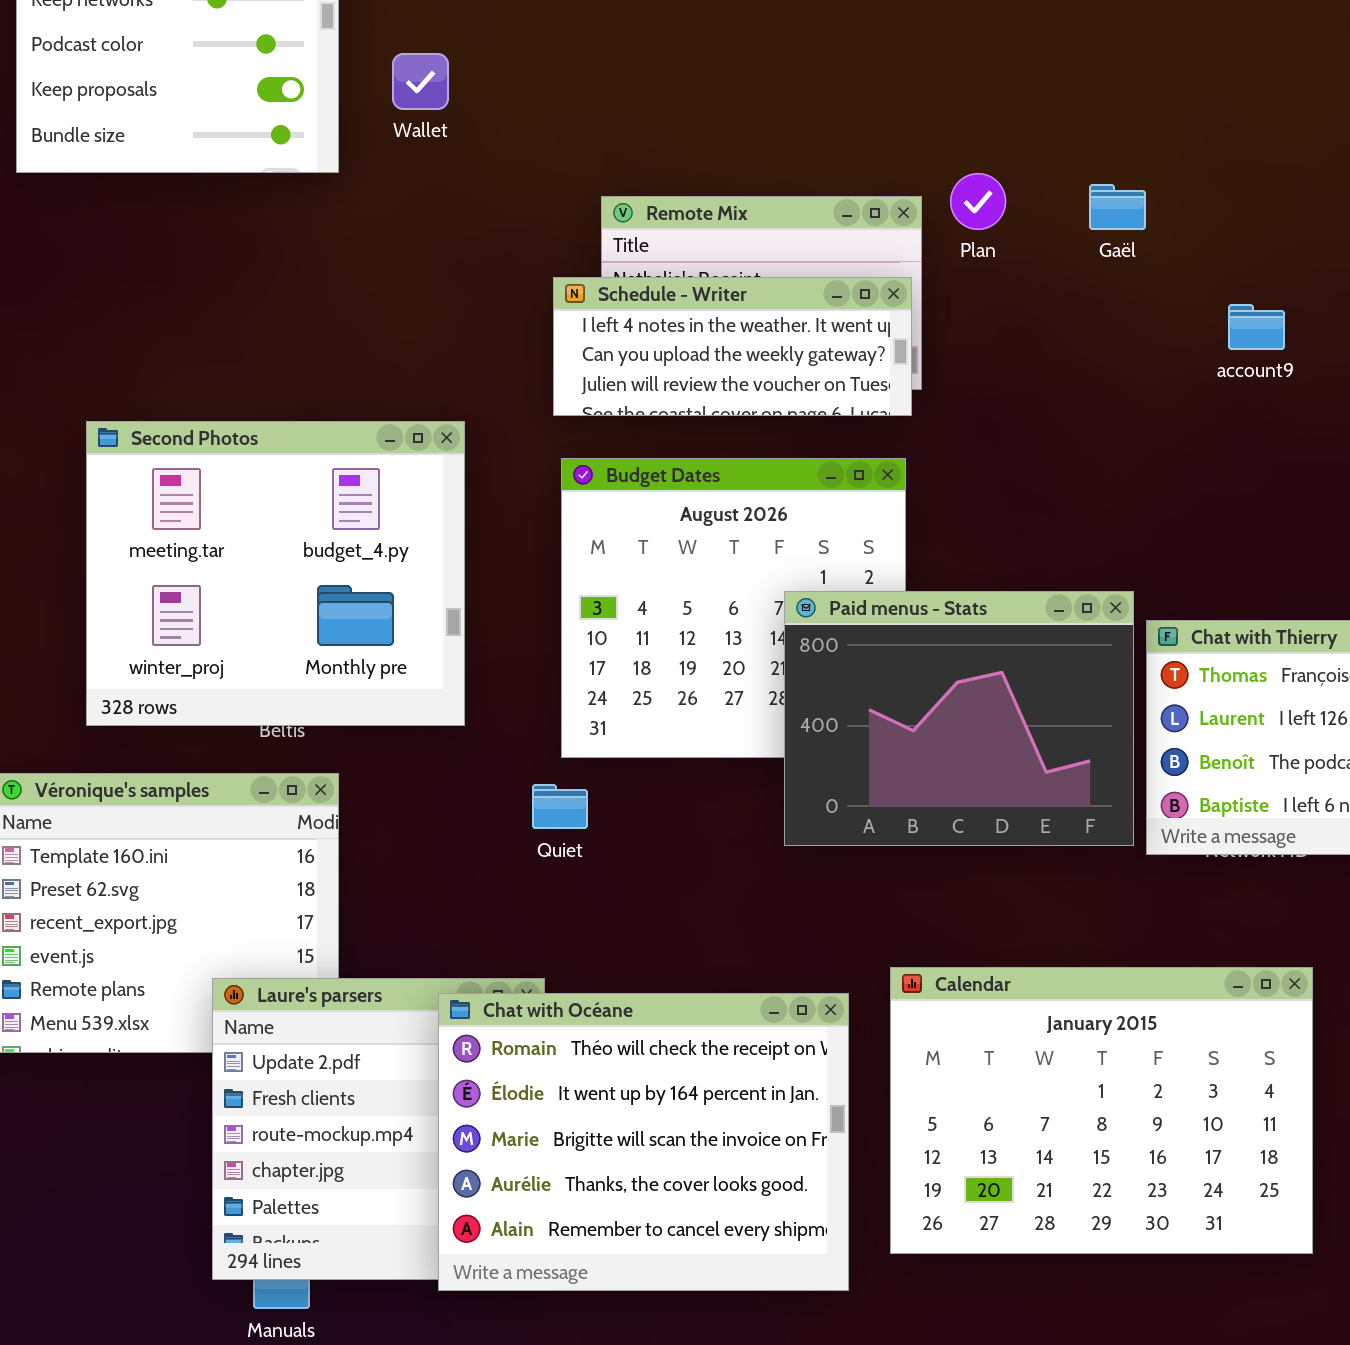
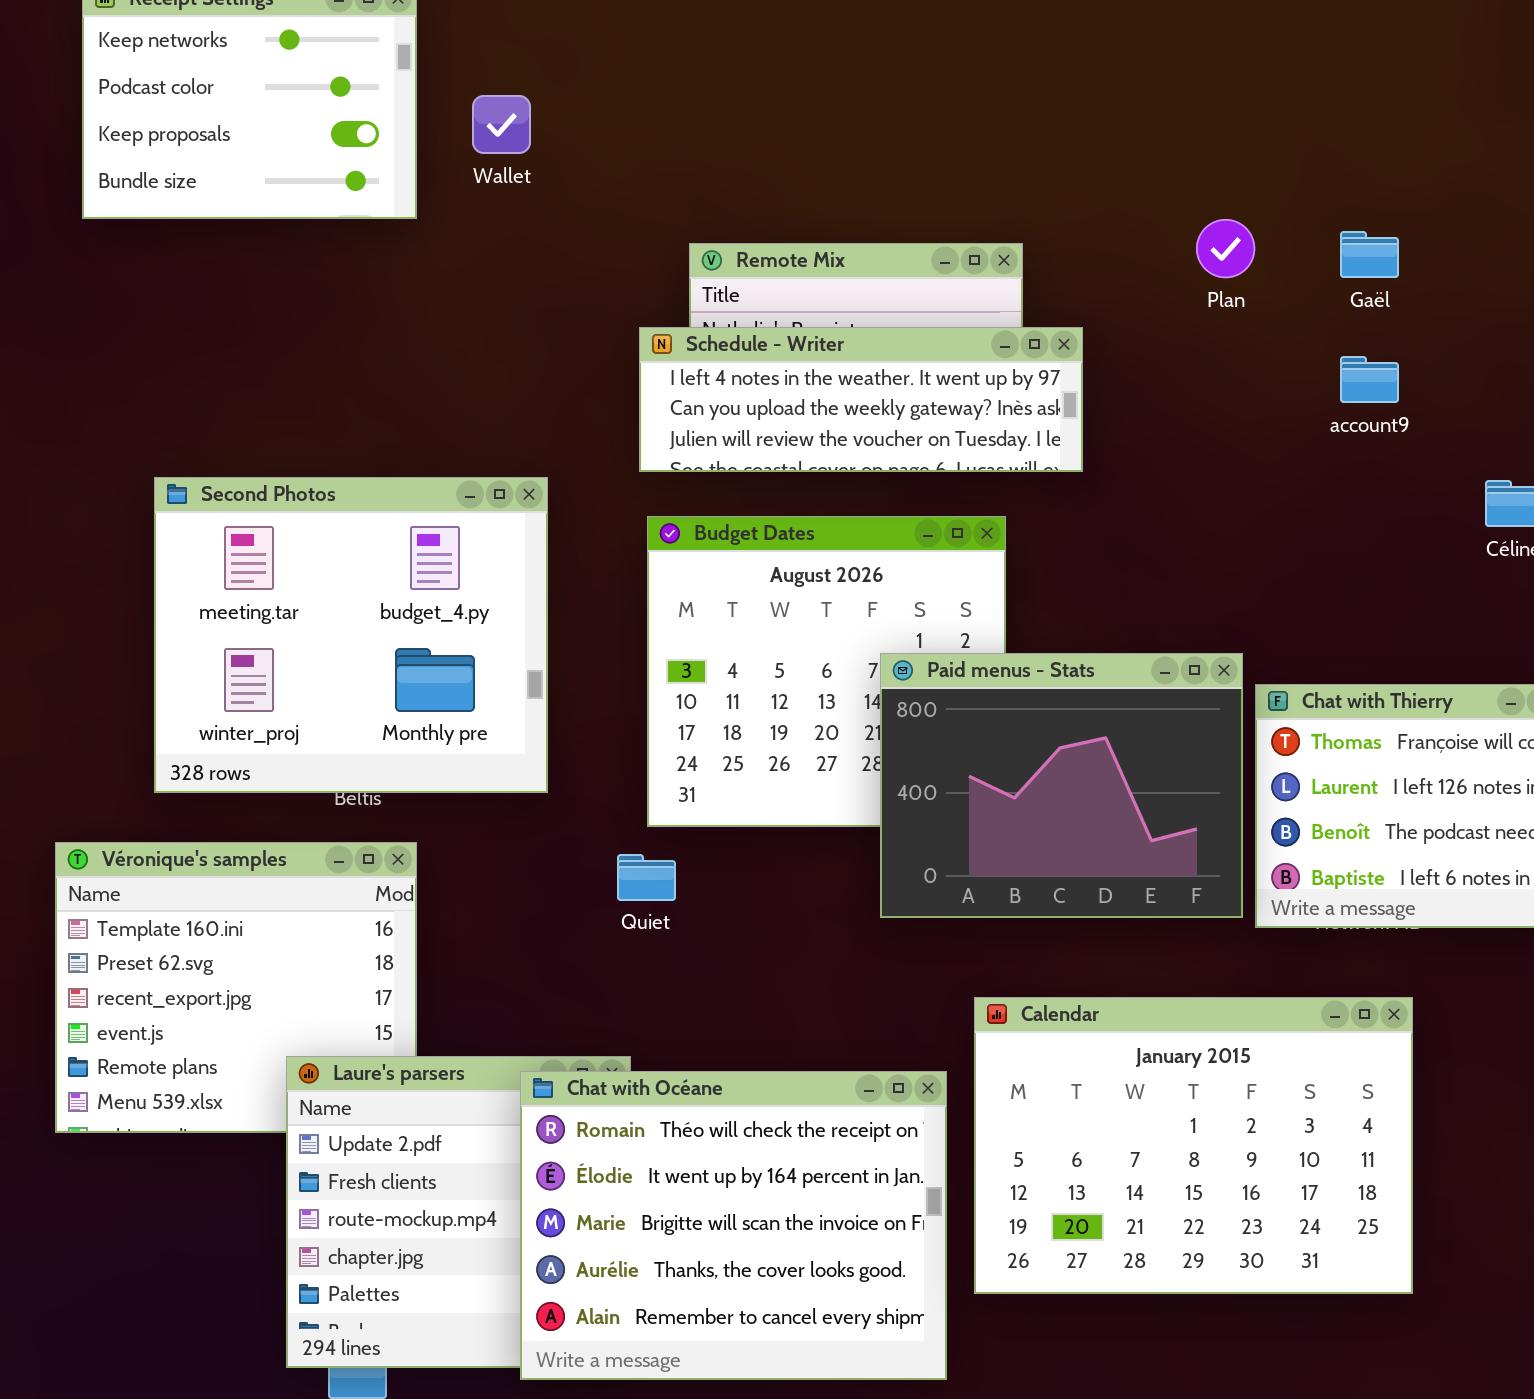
Plan: [950,173,1006,230] -> [1196,219,1255,278], moved
Gaël: [1089,184,1146,230] -> [1340,231,1399,278], moved
Schedule - Writer: [553,277,912,416] -> [639,327,1083,472], resized
Calendar: [890,967,1313,1254] -> [974,997,1413,1294], moved

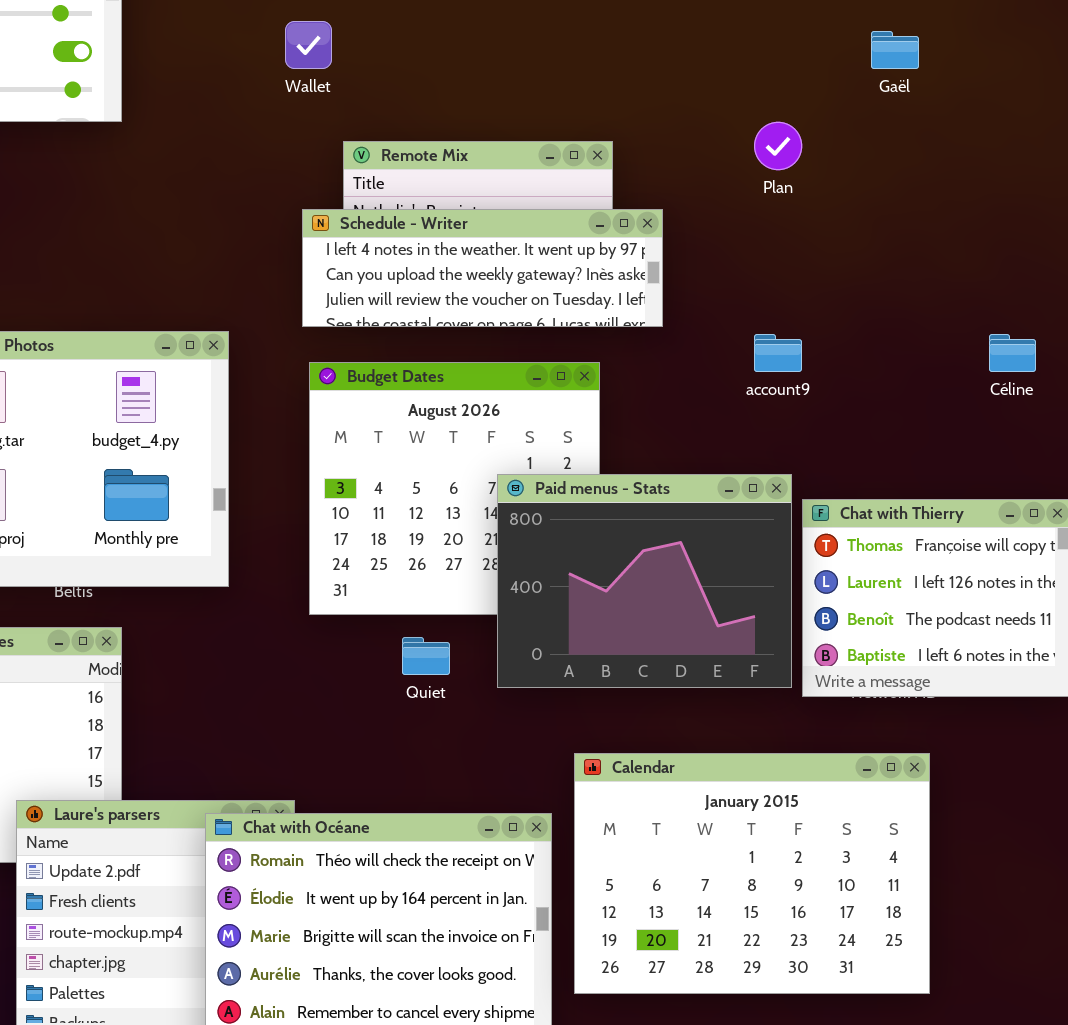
Wallet: [472,95,531,154] -> [285,21,332,69], moved
Gaël: [1340,231,1399,278] -> [871,31,919,69], moved
account9: [1340,356,1399,403] -> [754,334,802,372], moved
Quiet: [617,854,676,901] -> [402,637,450,675], moved

